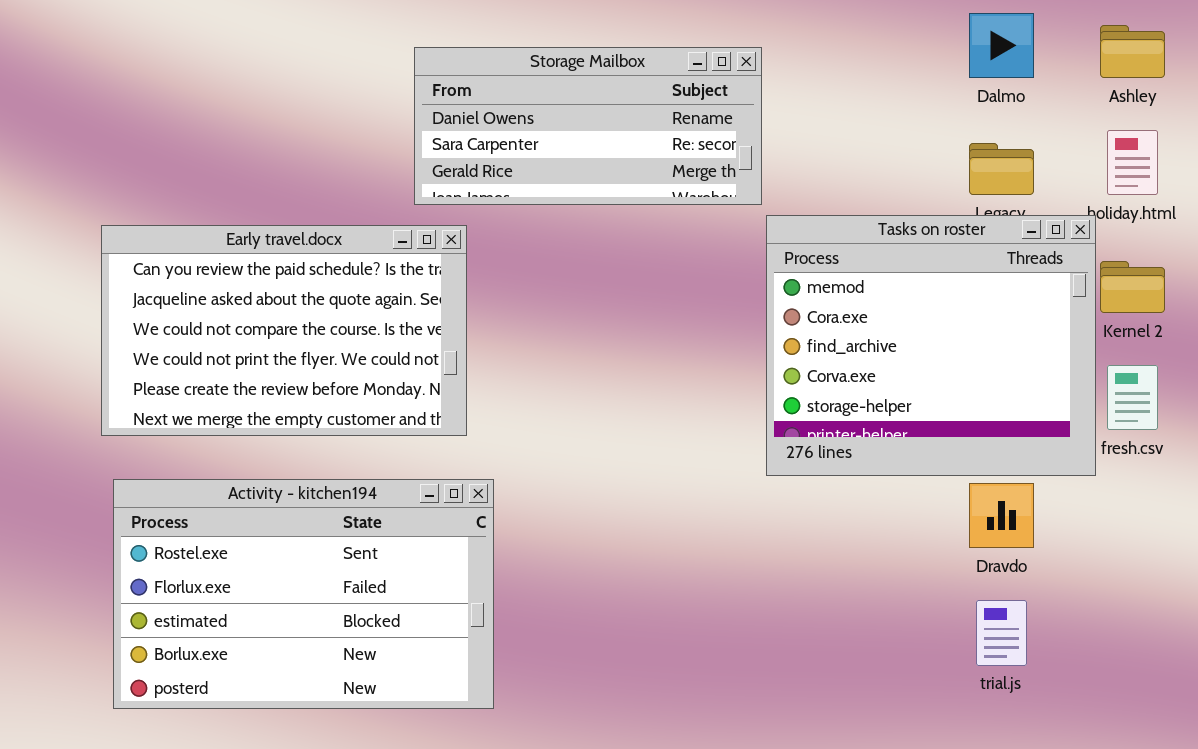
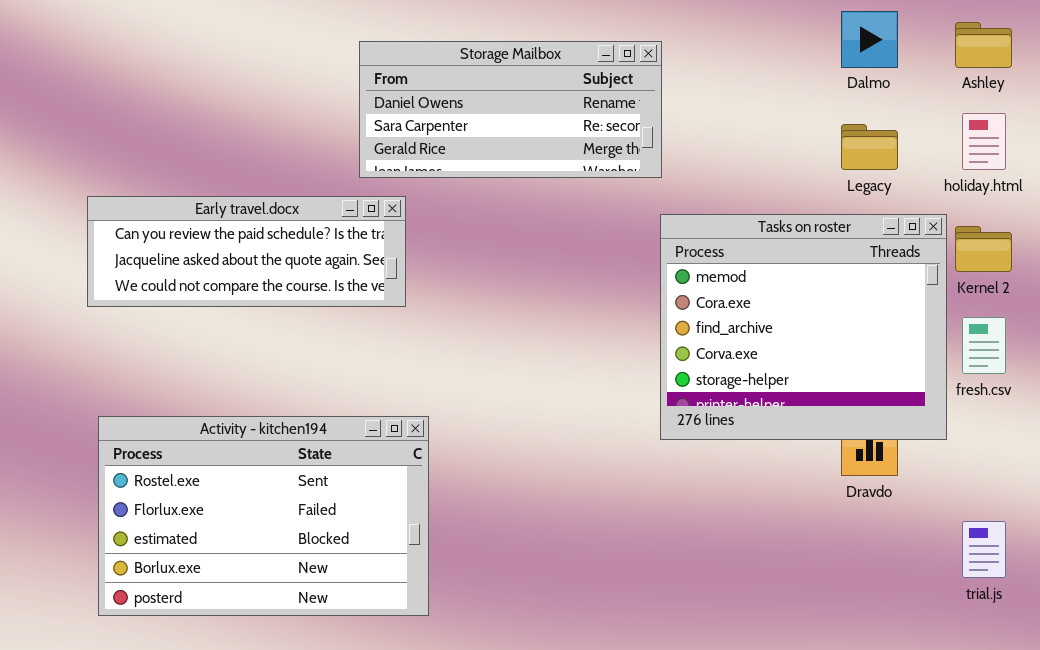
Tasks on roster: [766,215,1096,476] -> [660,214,947,440], moved
Early travel.docx: [101,225,467,436] -> [87,196,406,307], resized
trial.js: [976,600,1027,666] -> [962,521,1006,578], moved

